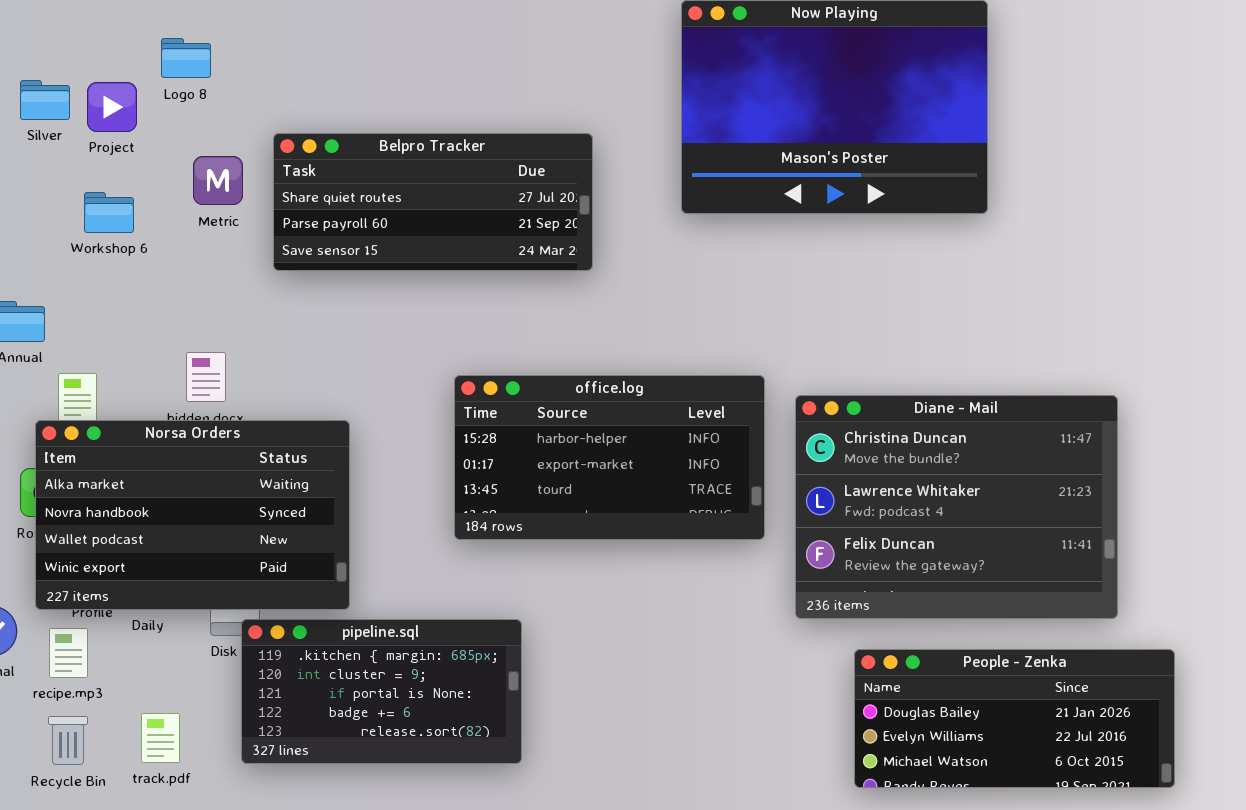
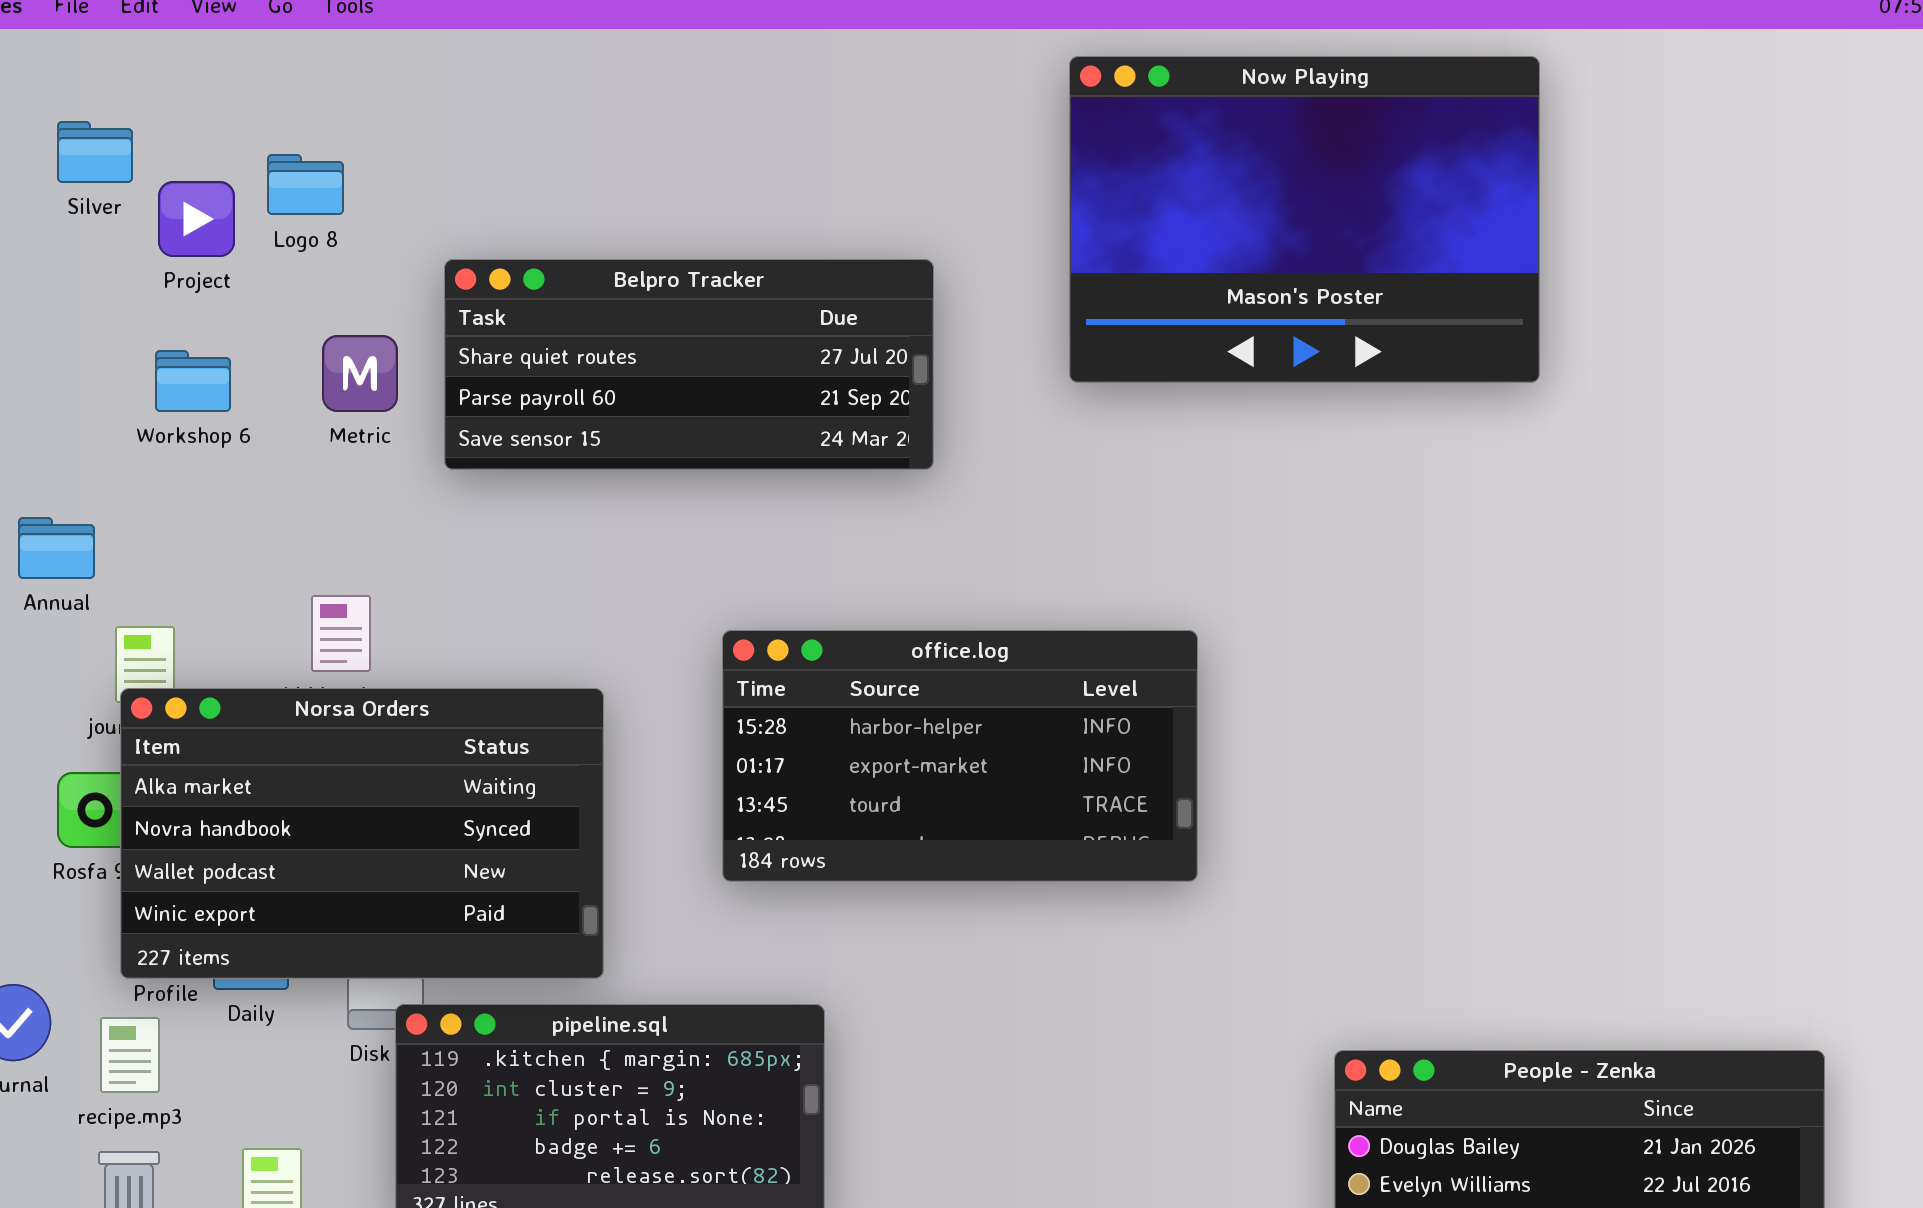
Logo 8: [161,38,211,78] -> [267,154,344,215], moved
Silver: [20,80,70,120] -> [57,121,133,183], moved
Metric: [193,156,243,205] -> [322,335,398,412], moved
Diane - Mail: [795,395,1118,619] -> none, closed
Norsa Orders: [35,420,350,610] -> [120,688,604,979], moved

